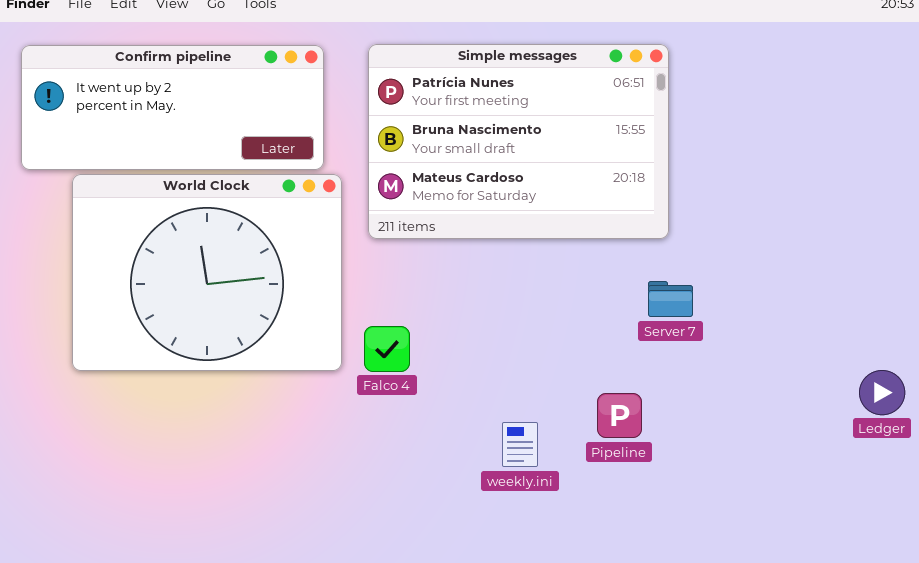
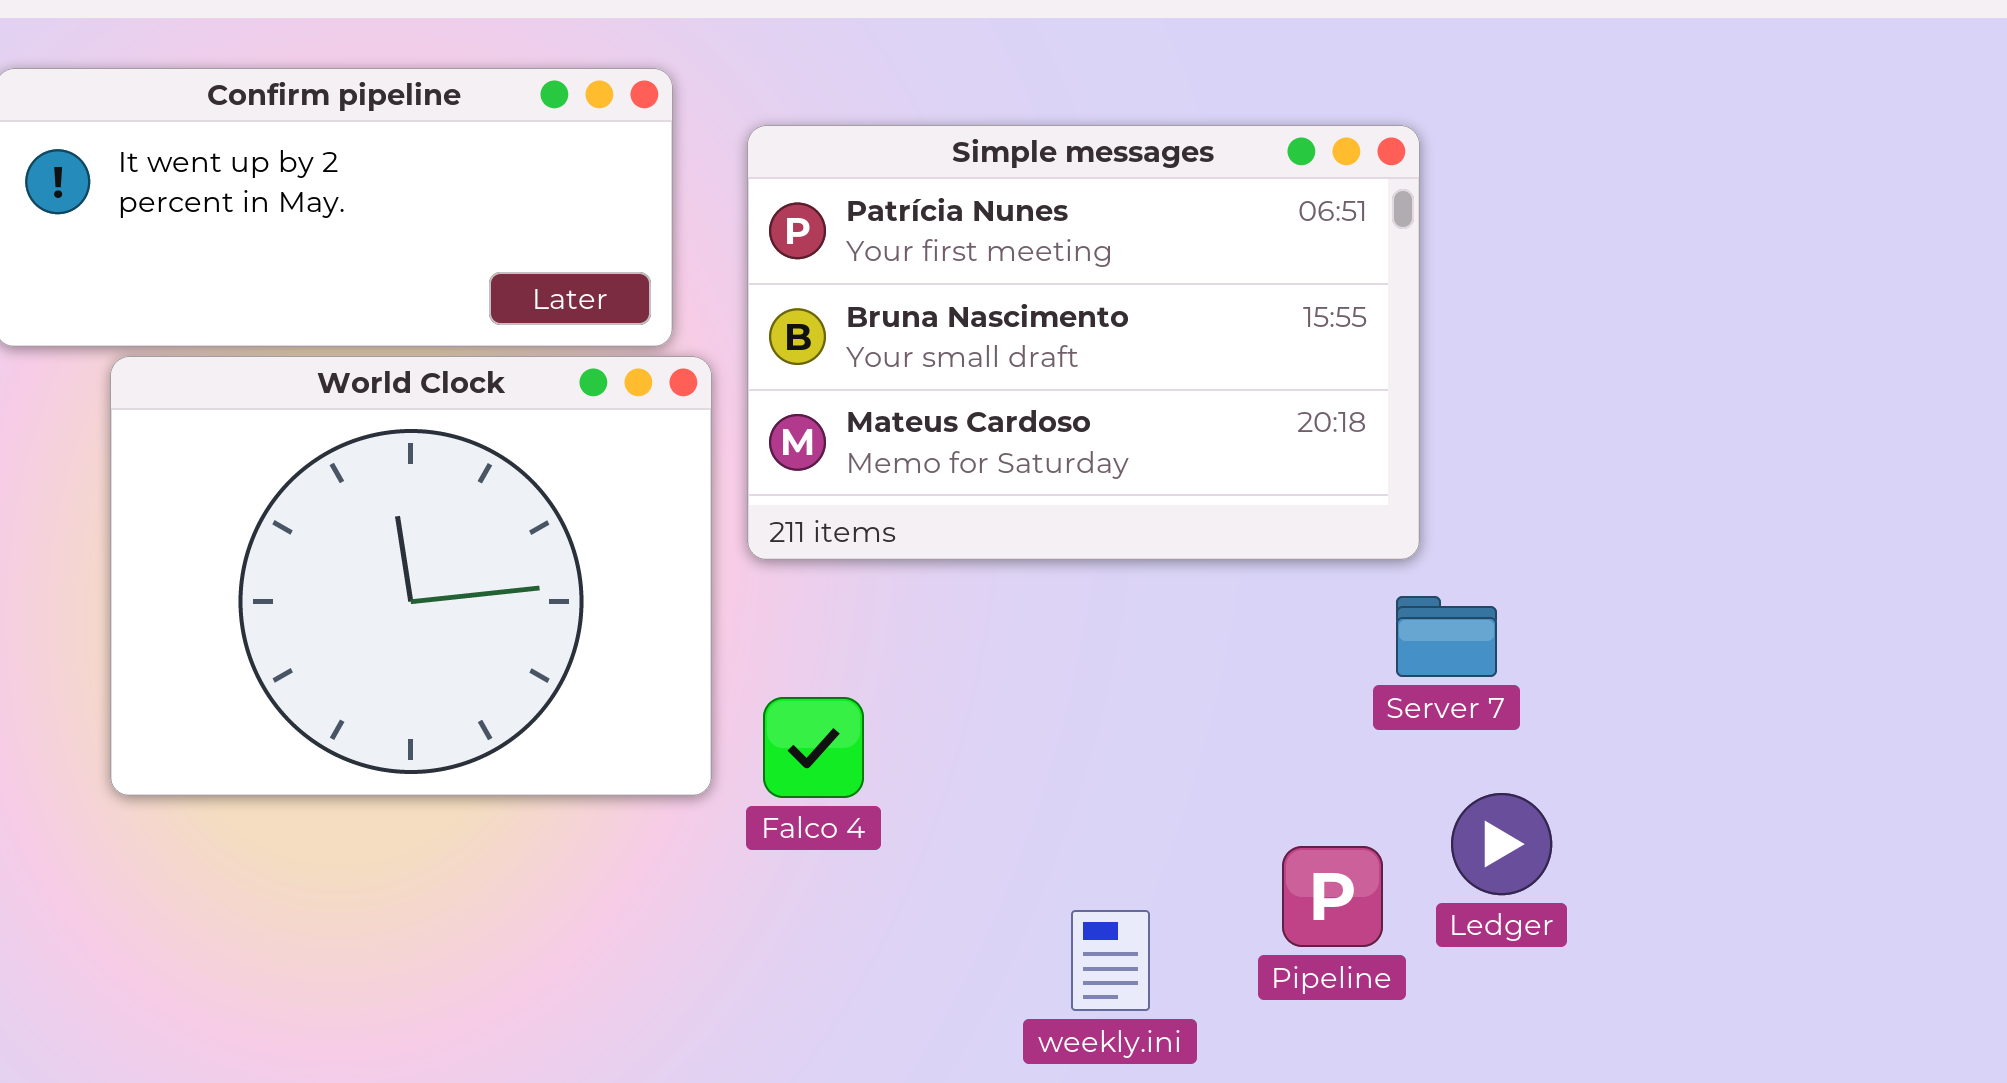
Simple messages: [368,44,669,239] -> [747,125,1420,560], moved
Ledger: [859,370,905,415] -> [1451,793,1552,895], moved

